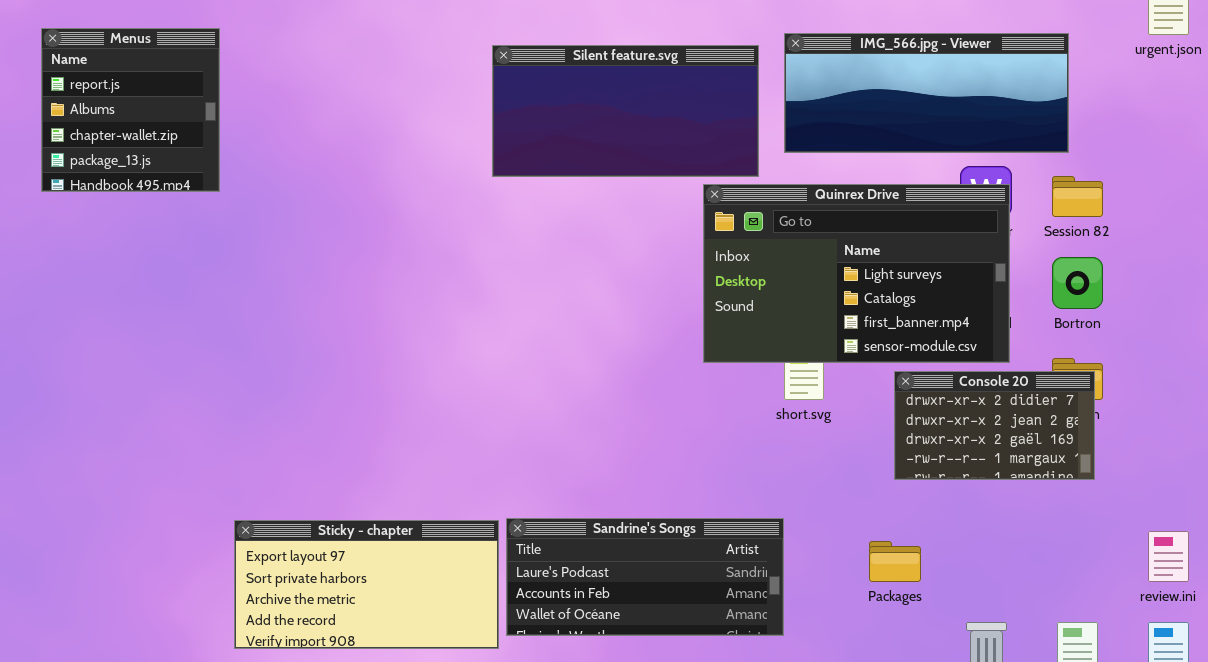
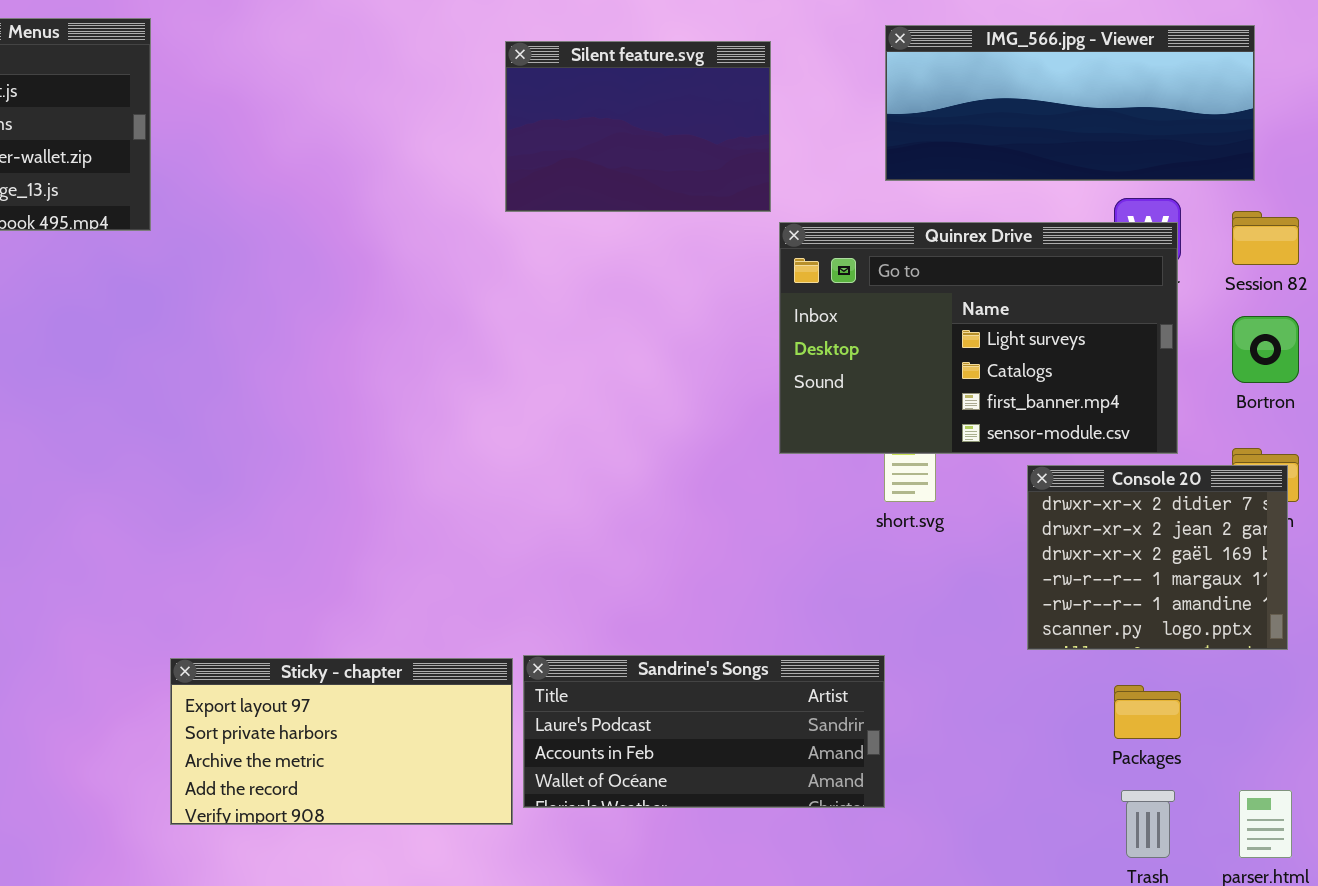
Silent feature.svg: [492,45,759,177] -> [505,41,771,212], resized
Console 20: [894,371,1095,480] -> [1027,465,1288,650], resized
Packages: [869,541,921,582] -> [1114,685,1181,739], moved

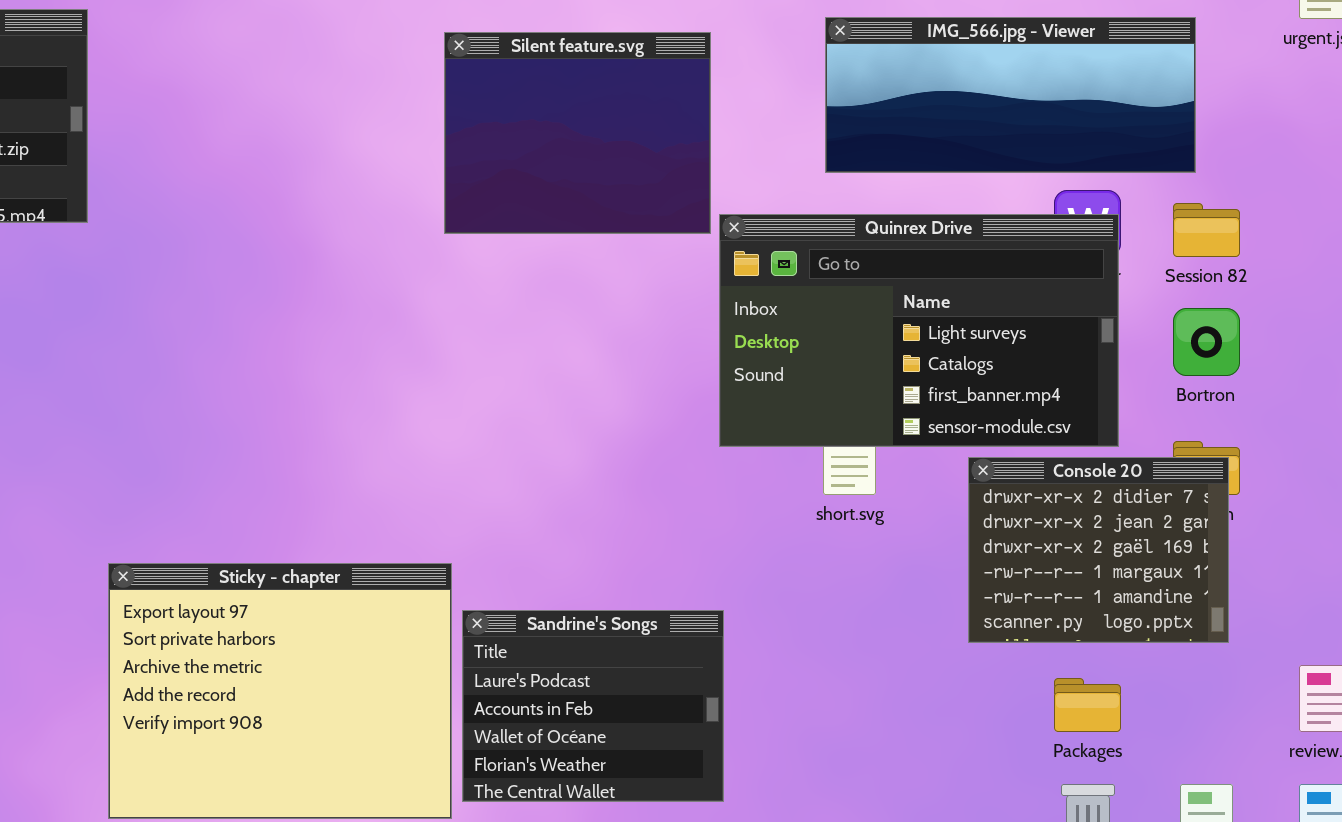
Silent feature.svg: [505,41,771,212] -> [444,32,711,234], resized
Sandrine's Songs: [523,655,885,808] -> [462,610,724,802], resized
Sticky - chapter: [170,658,513,825] -> [108,563,452,819], resized

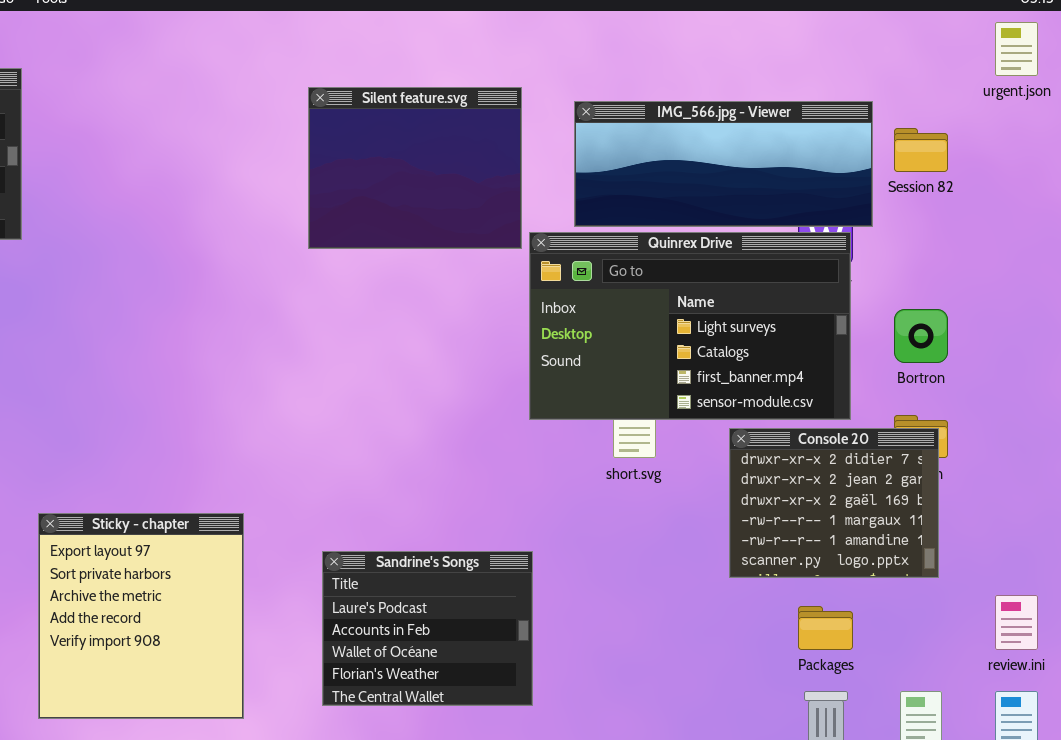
IMG_566.jpg - Viewer: [825,17,1196,173] -> [574,101,873,227], moved
Session 82: [1173,203,1240,257] -> [894,128,948,172], moved
Sticky - chapter: [108,563,452,819] -> [38,513,244,719], resized

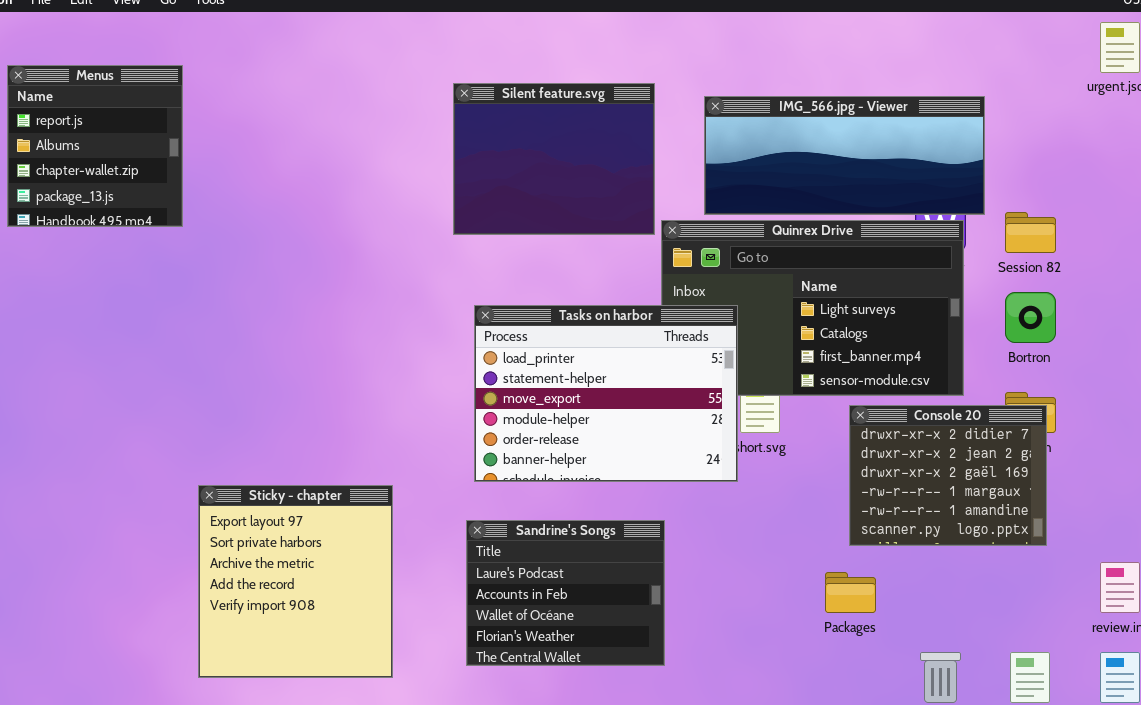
Session 82: [894,128,948,172] -> [1005,212,1056,253], moved
Tasks on harbor: none -> [474,305,738,482], opened
Packages: [798,606,853,650] -> [825,572,876,613], moved

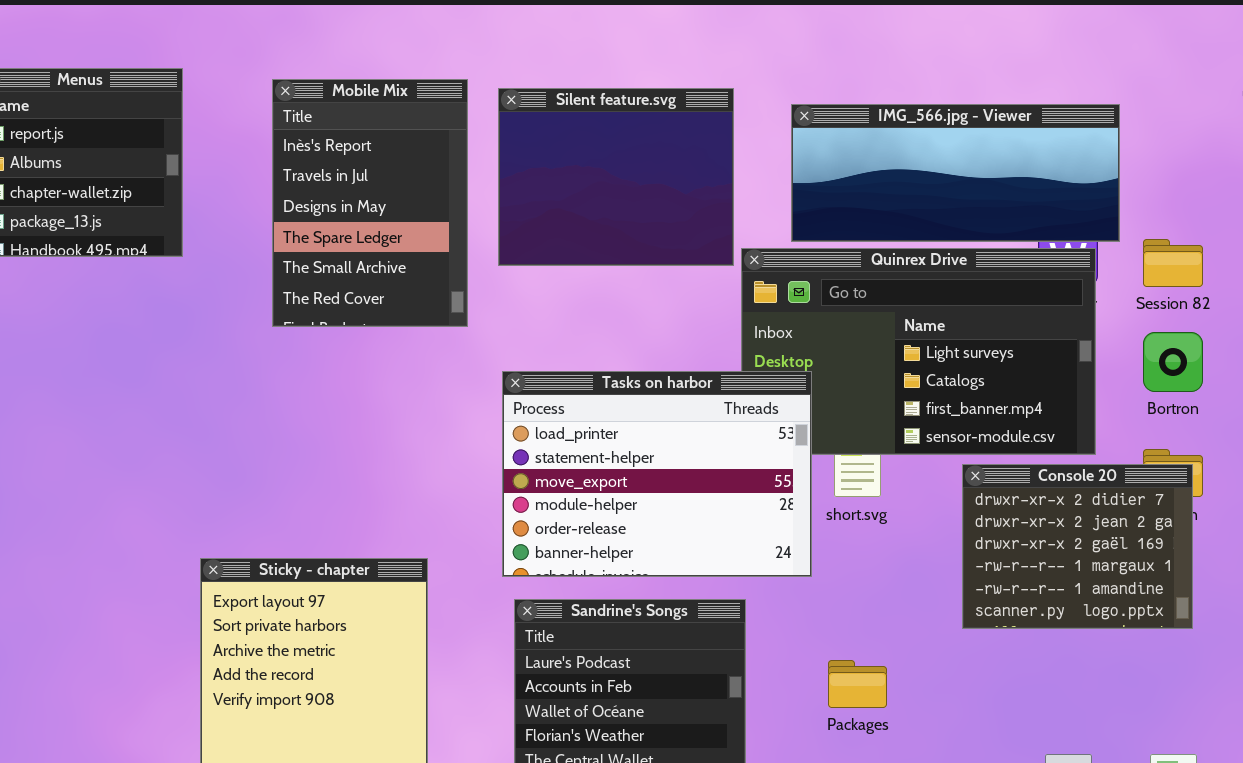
Mobile Mix: none -> [272,79,468,327], opened
Tasks on harbor: [474,305,738,482] -> [502,371,812,577], moved
Packages: [825,572,876,613] -> [828,660,887,708], moved

